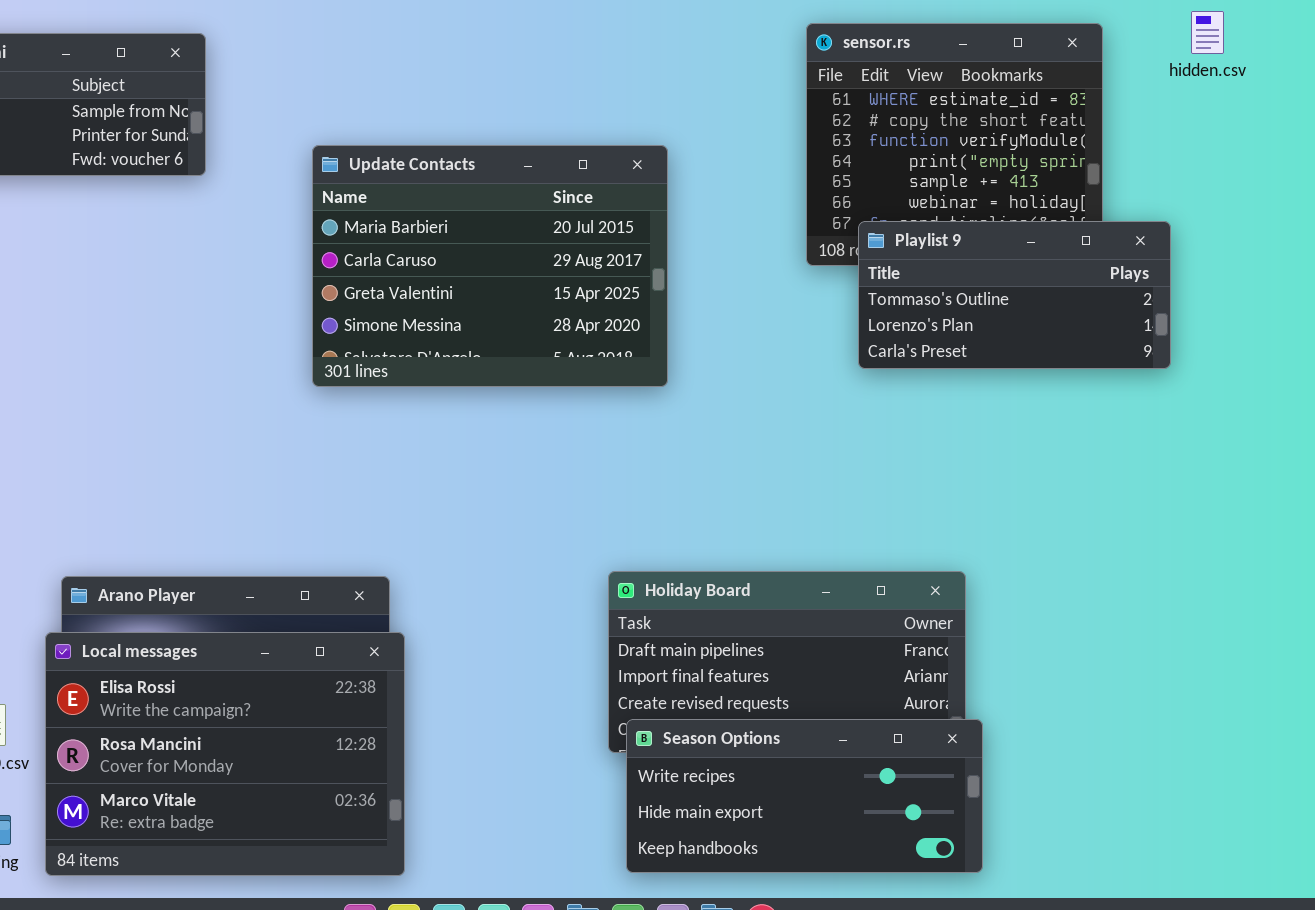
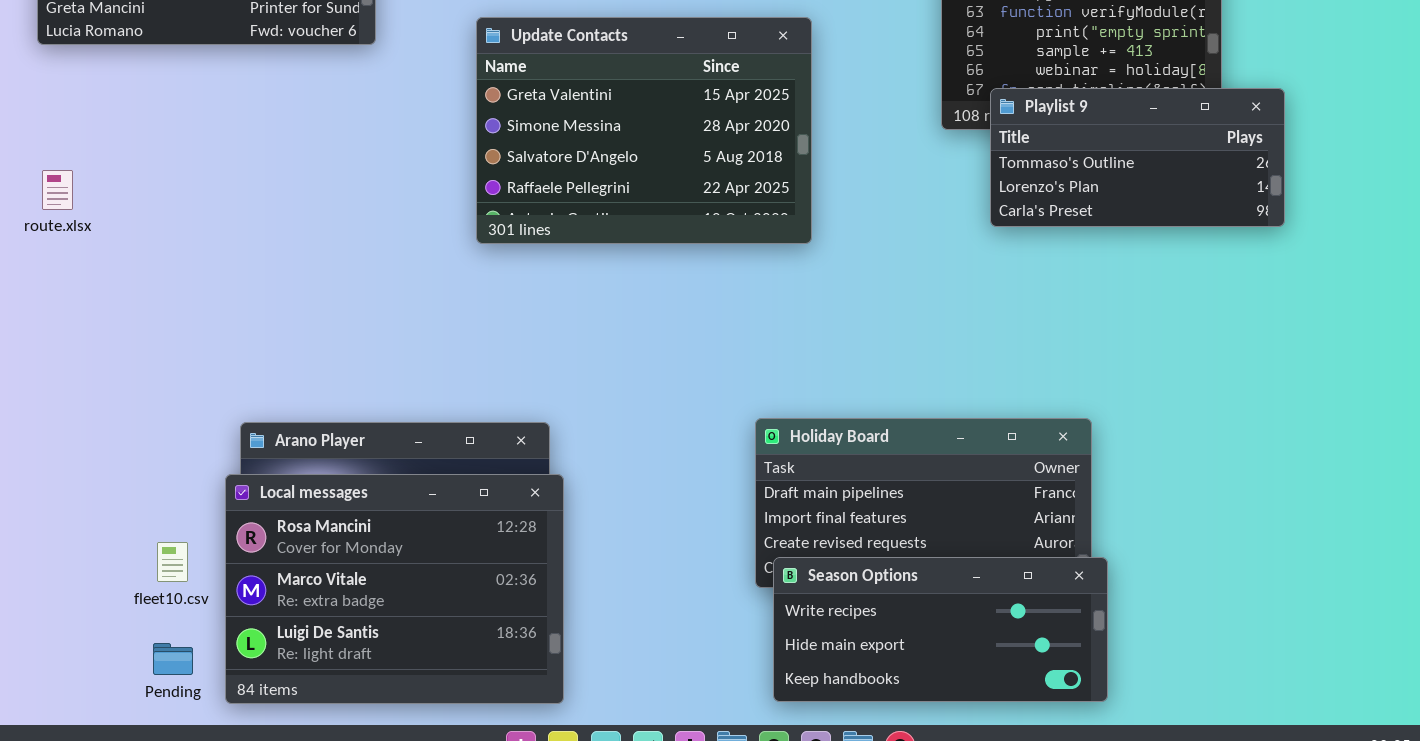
Update Contacts: [312,145,668,387] -> [476,17,812,244], scrolled down 2 rows
Local messages: [45,632,405,876] -> [225,474,564,704], scrolled down 1 row

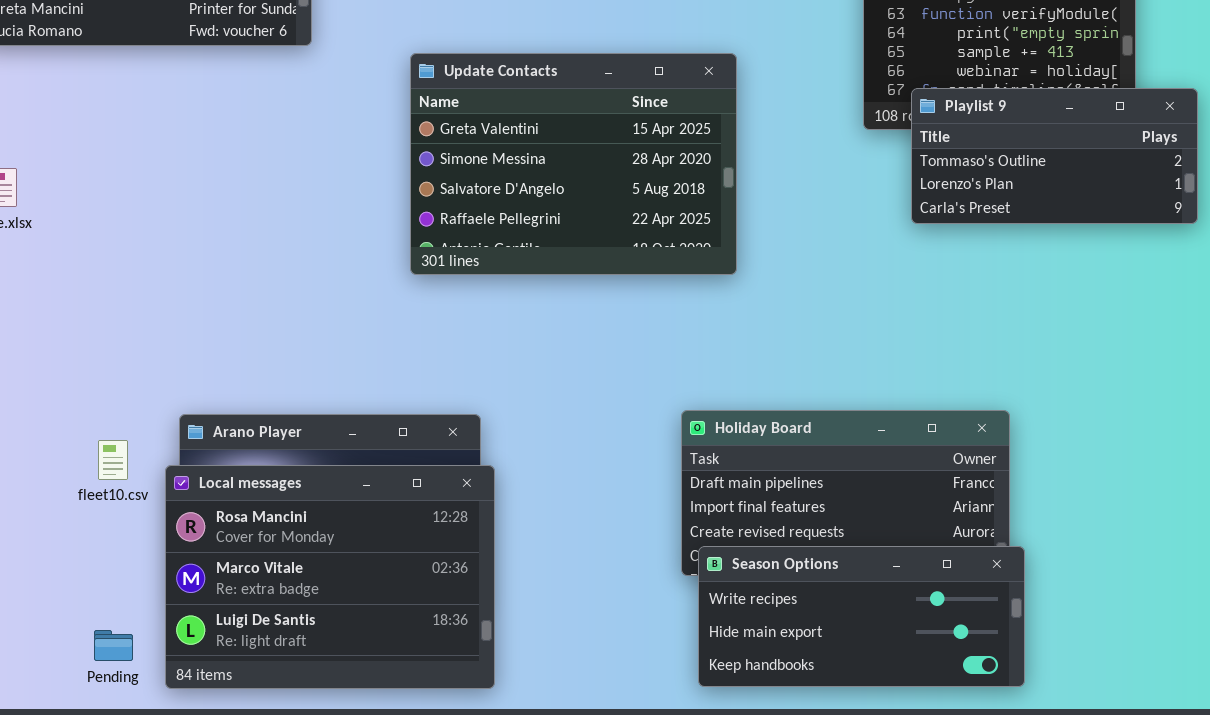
Update Contacts: [476,17,812,244] -> [410,53,737,275], moved
fleet10.csv: [157,542,188,582] -> [98,440,128,480], moved

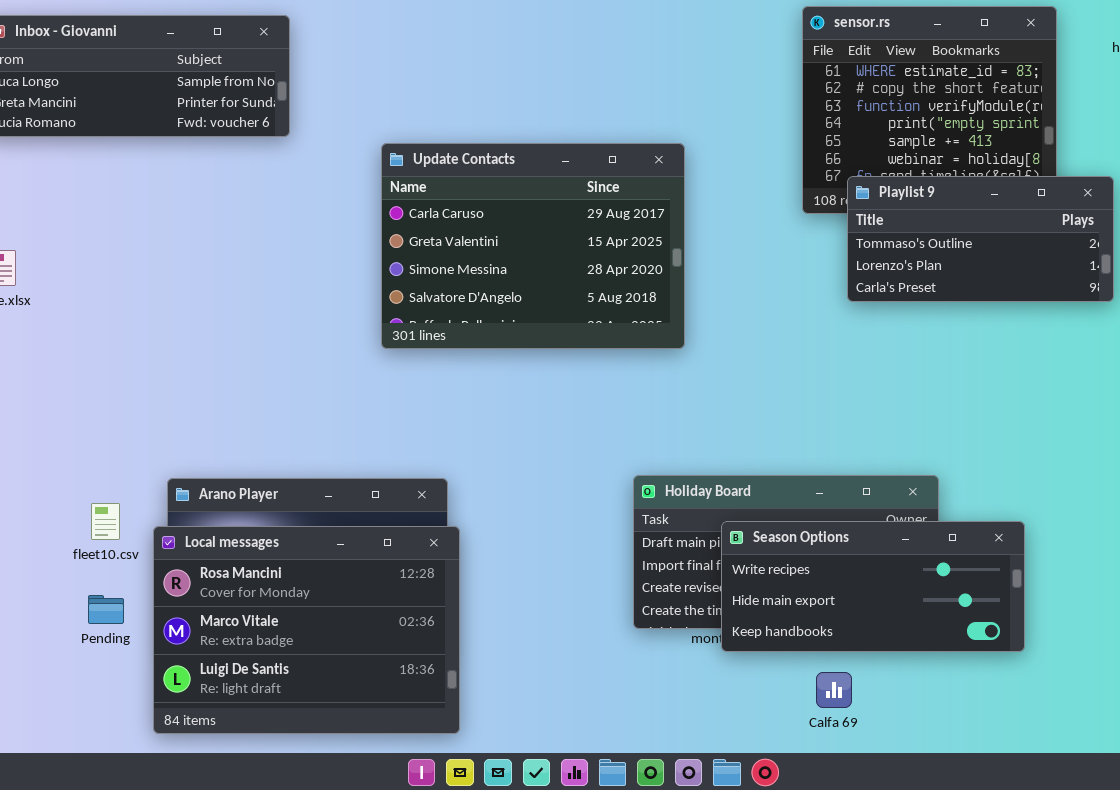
Update Contacts: [410,53,737,275] -> [381,143,685,349], scrolled up 1 row
Season Options: [698,546,1025,687] -> [721,521,1025,652], moved
Pending: [94,630,133,661] -> [88,595,124,624], moved

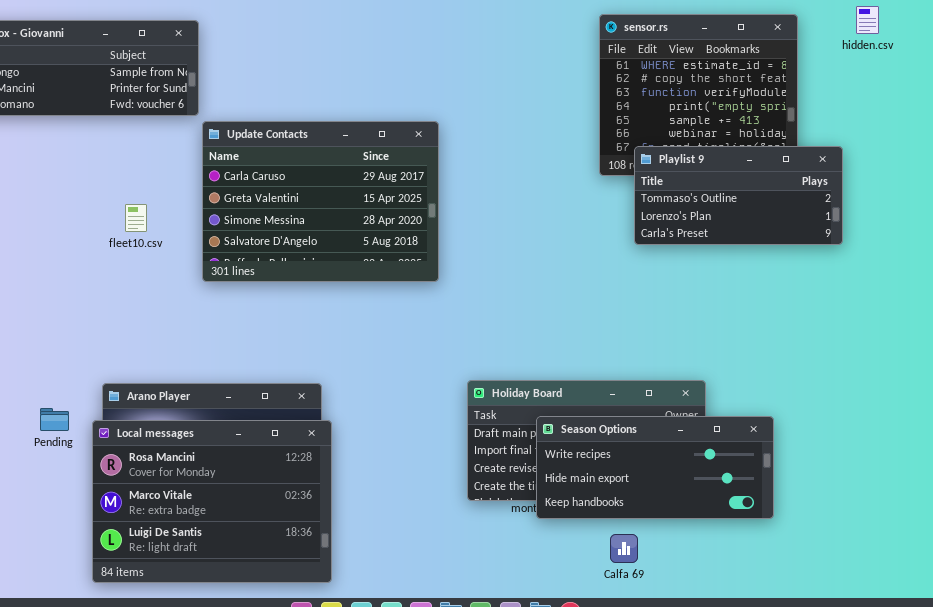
Update Contacts: [381,143,685,349] -> [202,121,439,282], moved
fleet10.csv: [91,503,120,540] -> [125,204,147,232], moved
Pending: [88,595,124,624] -> [40,408,69,431], moved

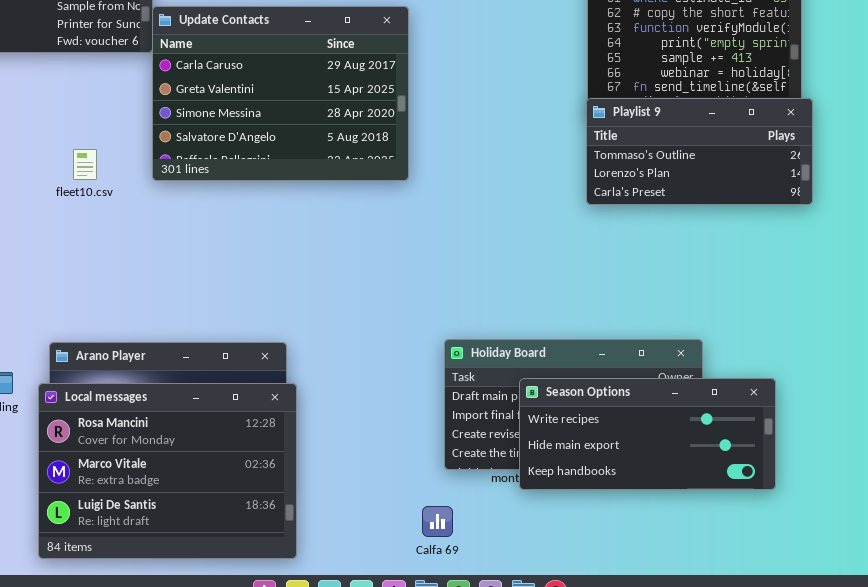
Update Contacts: [202,121,439,282] -> [152,6,409,181], moved
Playlist 9: [634,146,843,245] -> [586,98,813,205], moved
Calfa 69: [610,534,638,563] -> [422,506,453,537], moved

